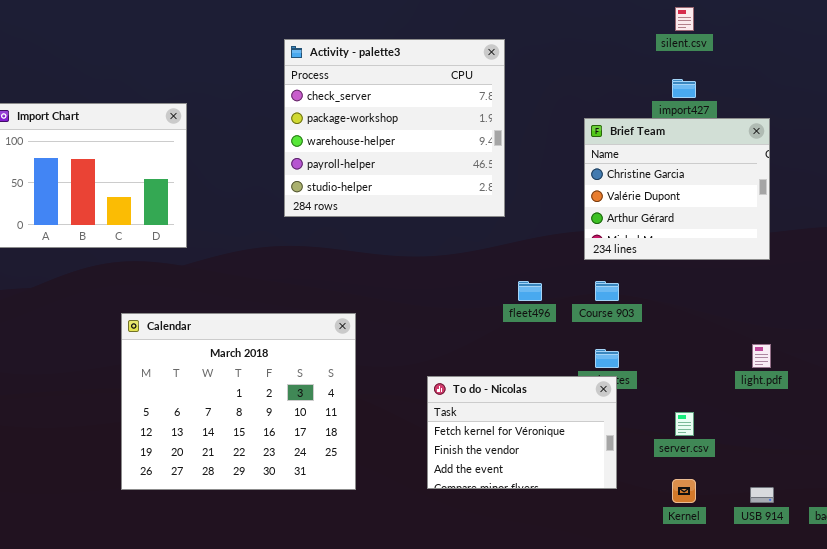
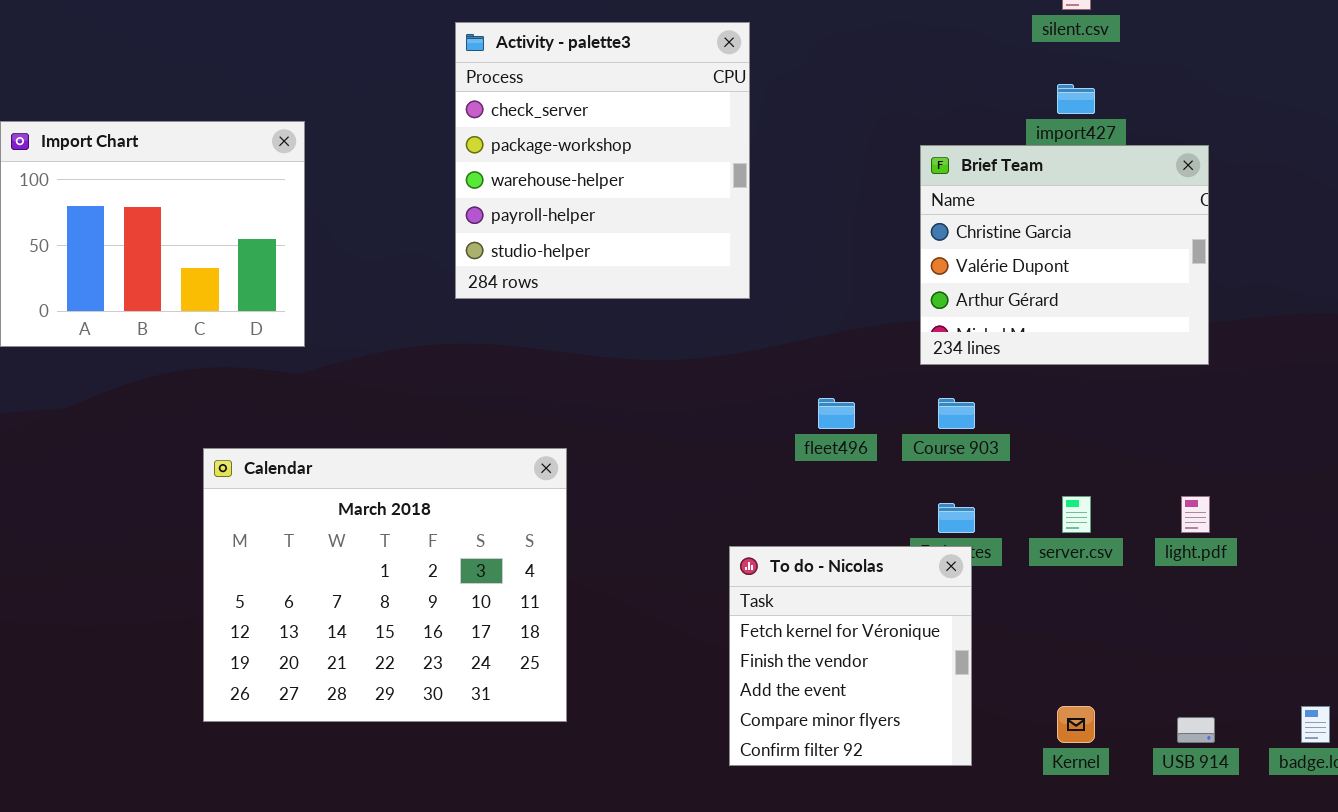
Activity - palette3: [284,39,505,217] -> [455,22,750,299], resized
To do - Nicolas: [427,376,617,489] -> [729,546,972,766], resized
server.csv: [675,412,694,436] -> [1062,496,1091,533], moved

